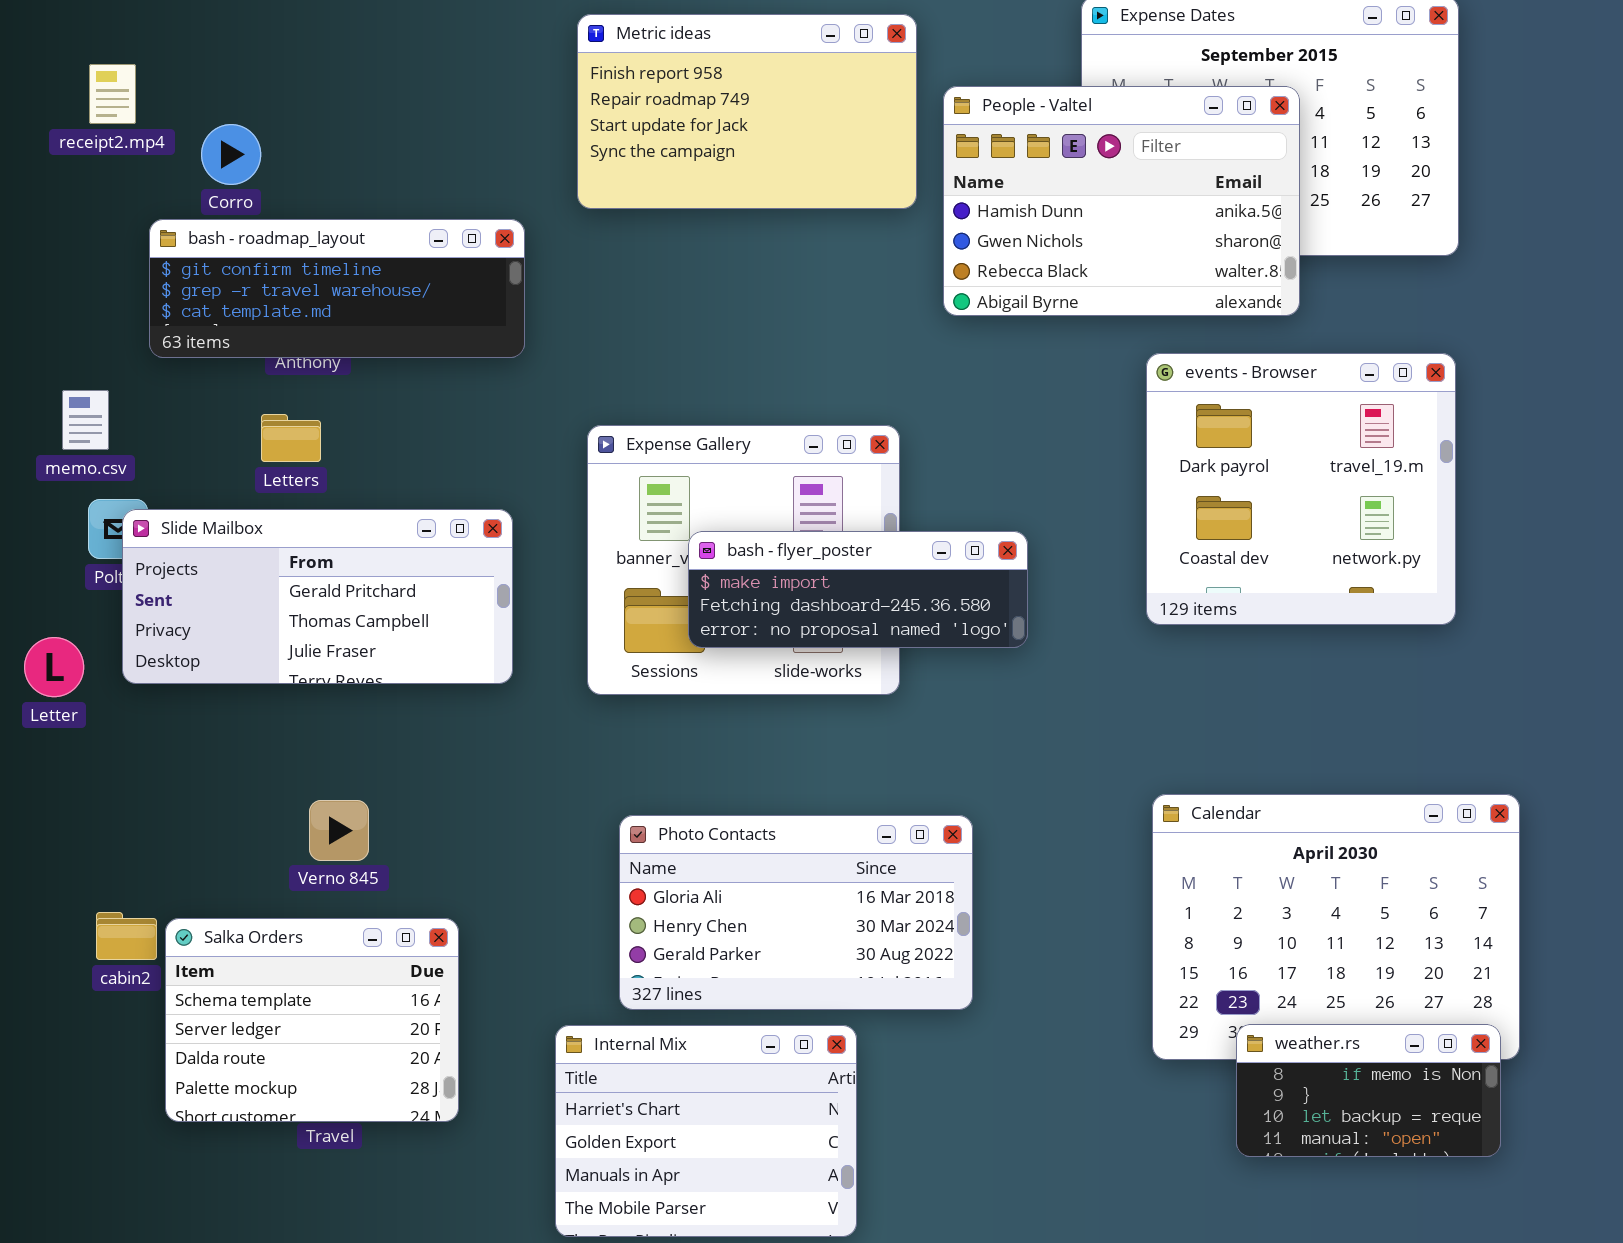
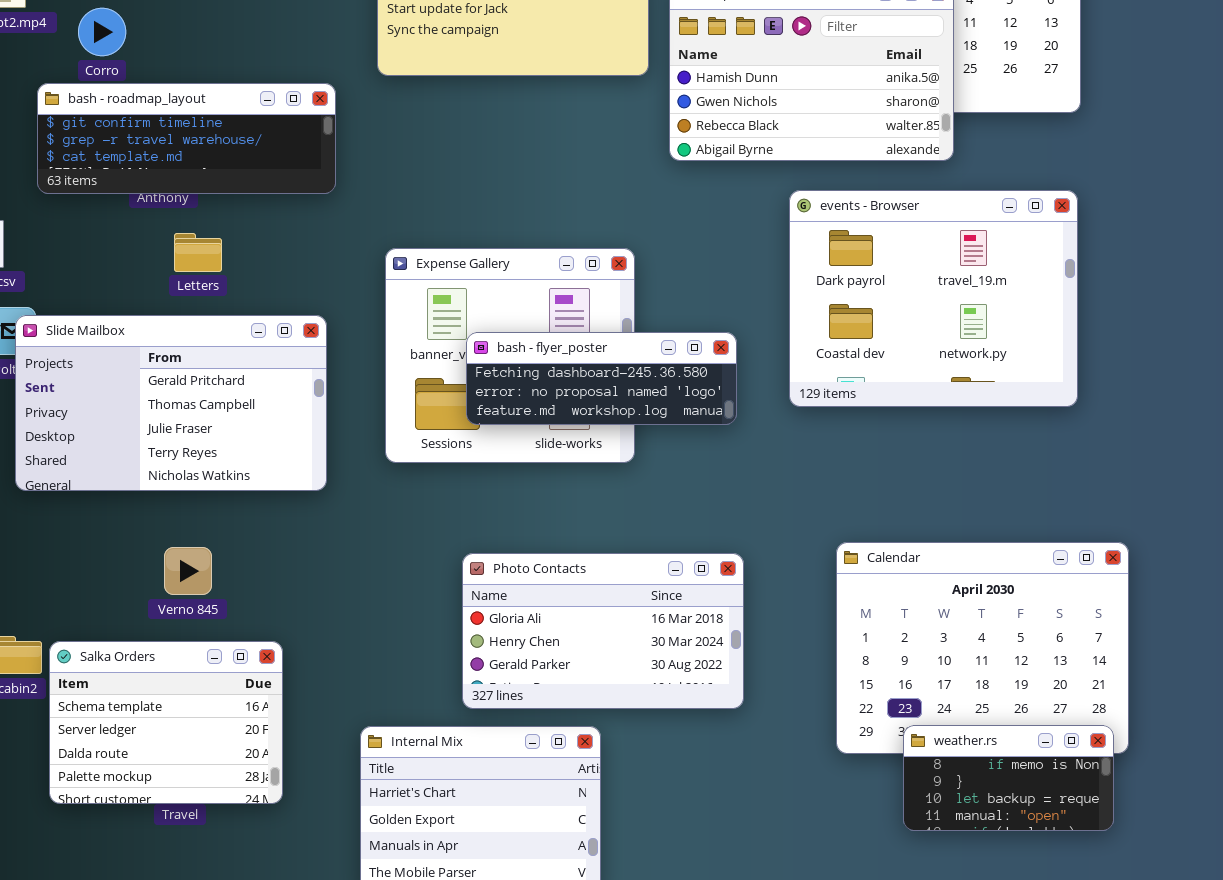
events - Browser: [1146,353,1456,625] -> [789,190,1078,407], resized
Letters: [261,414,321,462] -> [174,233,222,272], moved
Slide Mailbox: [122,509,513,684] -> [15,315,327,491], resized
bash - flyer_poster: [688,531,1028,648] -> [466,332,737,425], scrolled down 1 row
Photo Contacts: [619,815,973,1010] -> [462,553,744,709], moved

